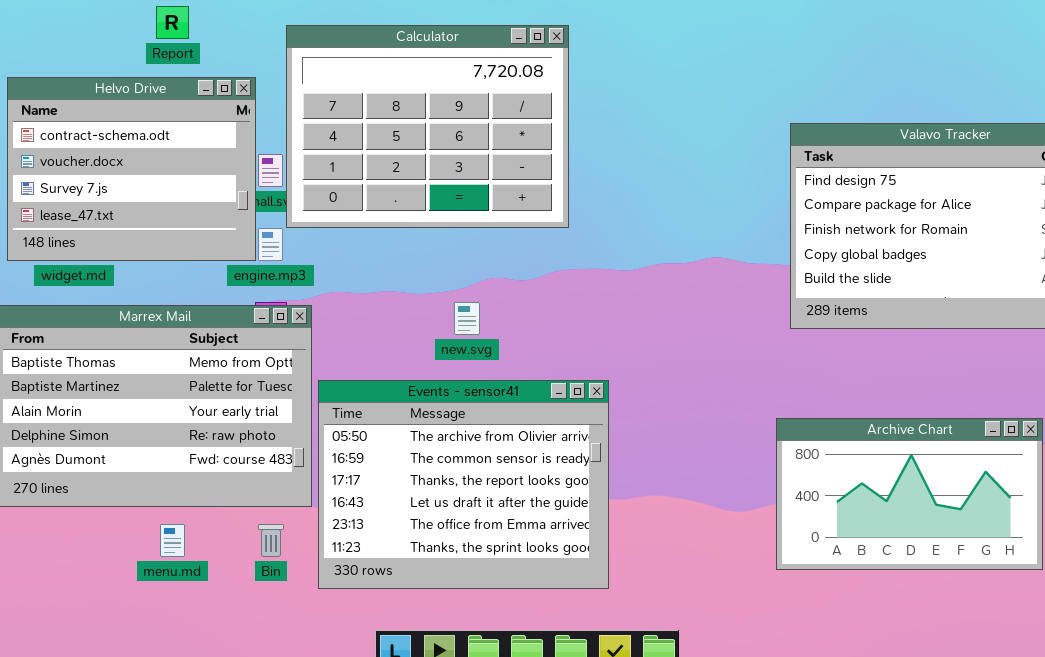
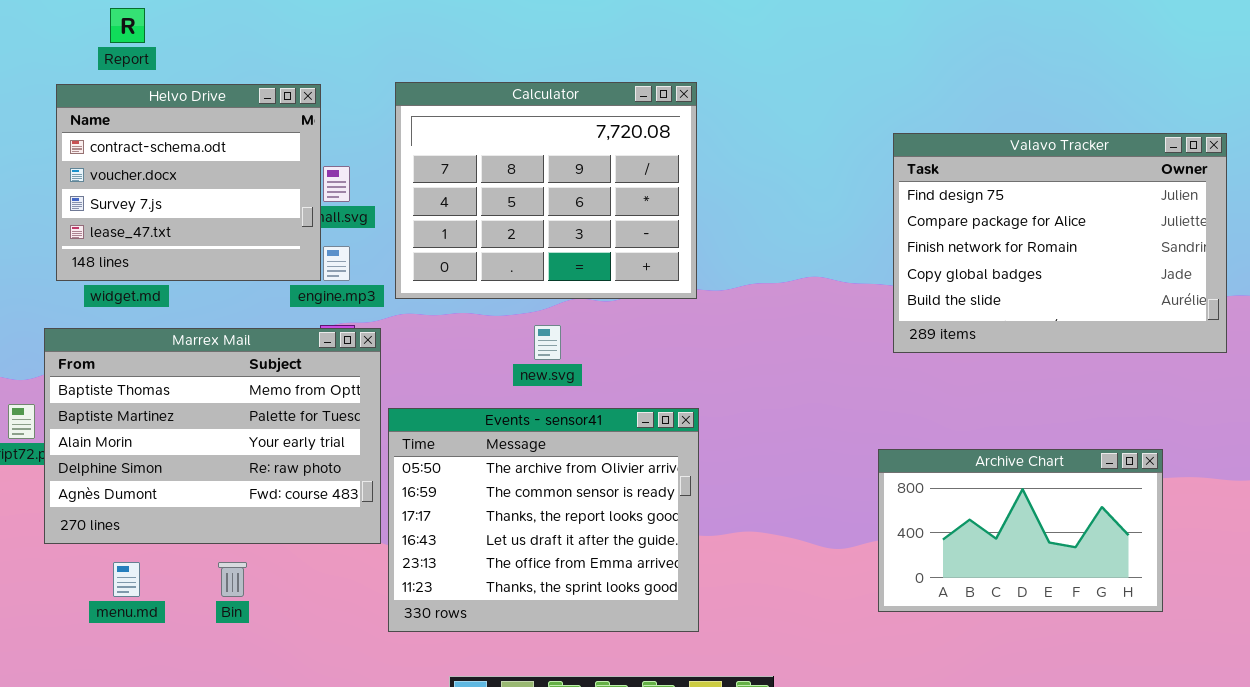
Report: [156,6,189,39] -> [110,8,145,43], moved
Calculator: [286,25,569,228] -> [395,82,697,299], moved
menu.md: [160,524,185,557] -> [113,562,140,597], moved
Bin: [258,524,284,557] -> [218,562,247,597], moved

